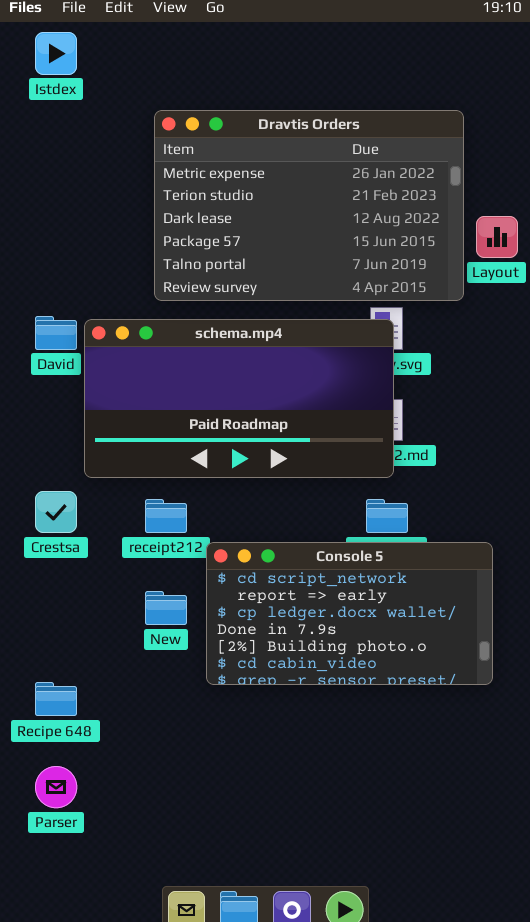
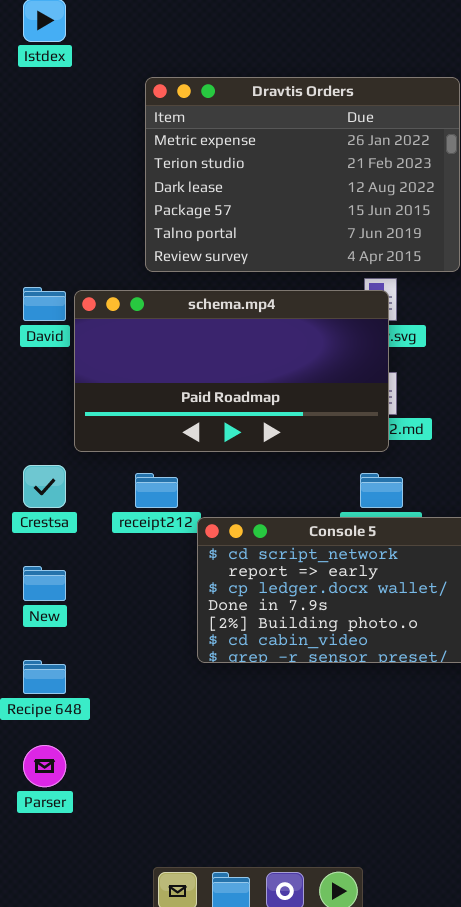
New: [145,591,187,625] -> [23,566,66,601], moved

